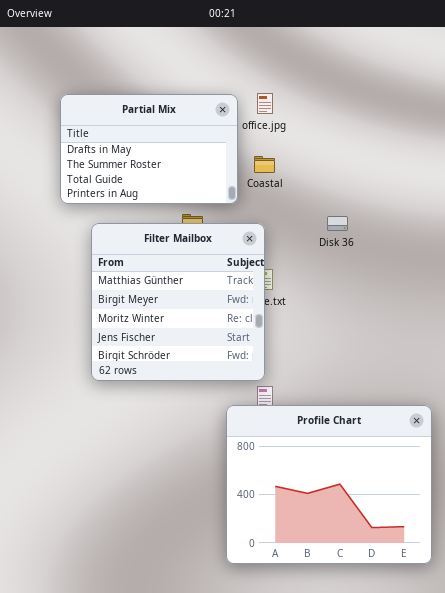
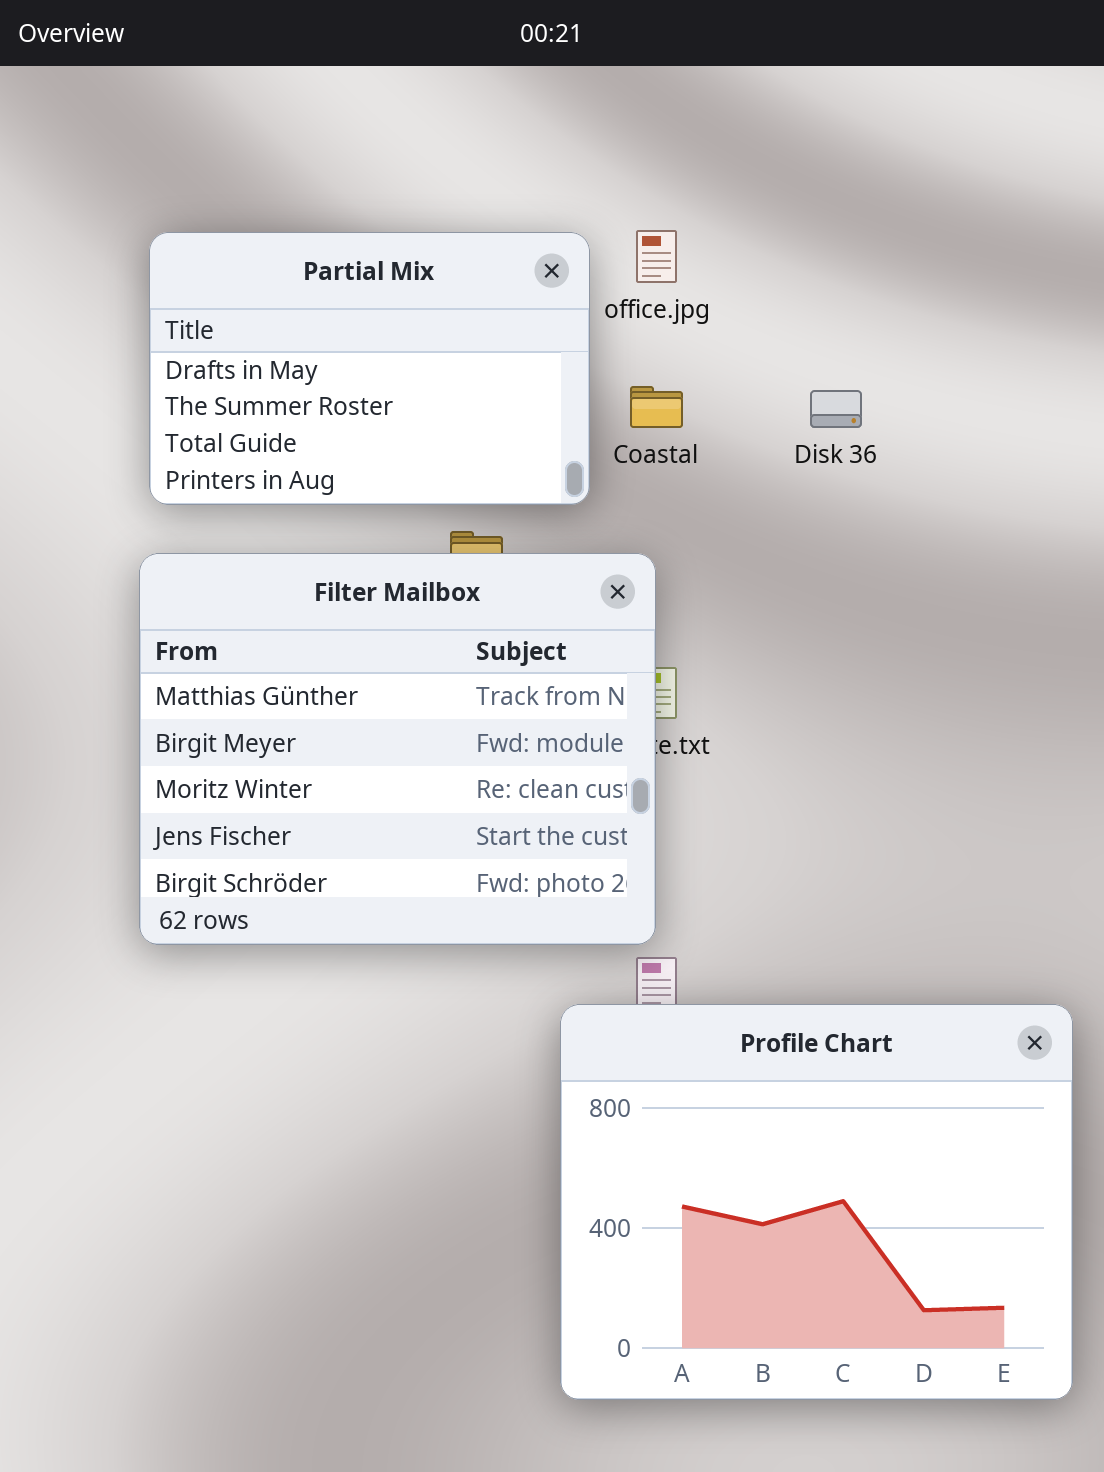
Disk 36: [327,216,348,231] -> [810,390,862,428], moved
Filter Mailbox: [91,223,265,381] -> [139,553,656,945], resized

